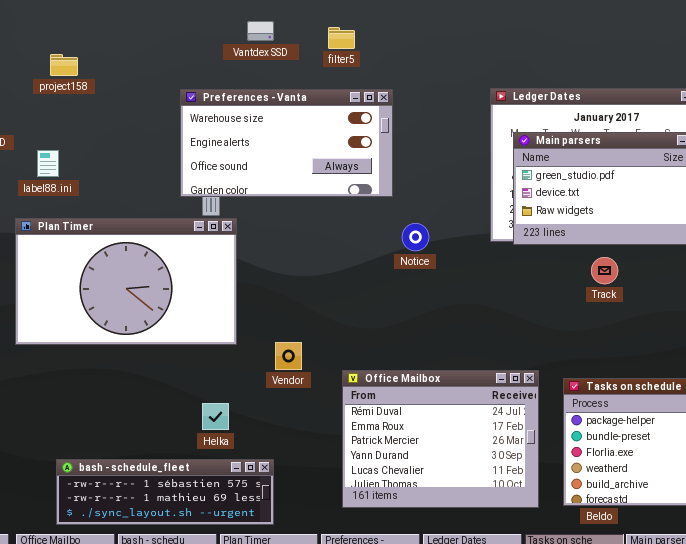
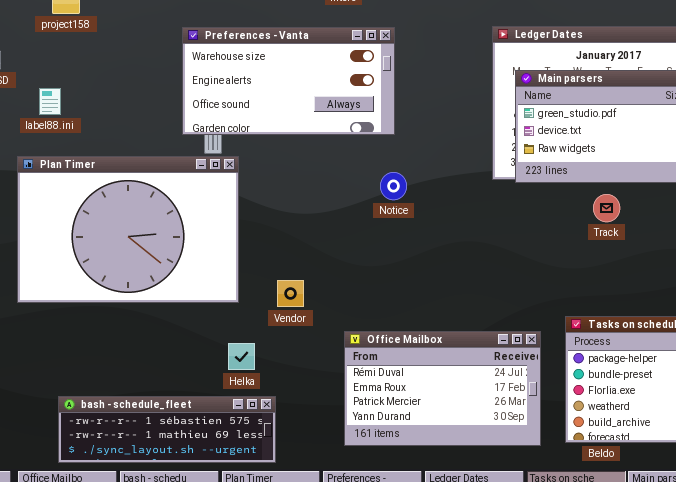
Plan Timer: [15,218,237,345] -> [17,156,239,303], resized
Notice: [402,223,429,251] -> [380,172,407,200], moved
Office Mailbox: [342,370,539,508] -> [344,331,541,446], resized
Helka: [202,403,229,430] -> [228,343,255,370], moved

